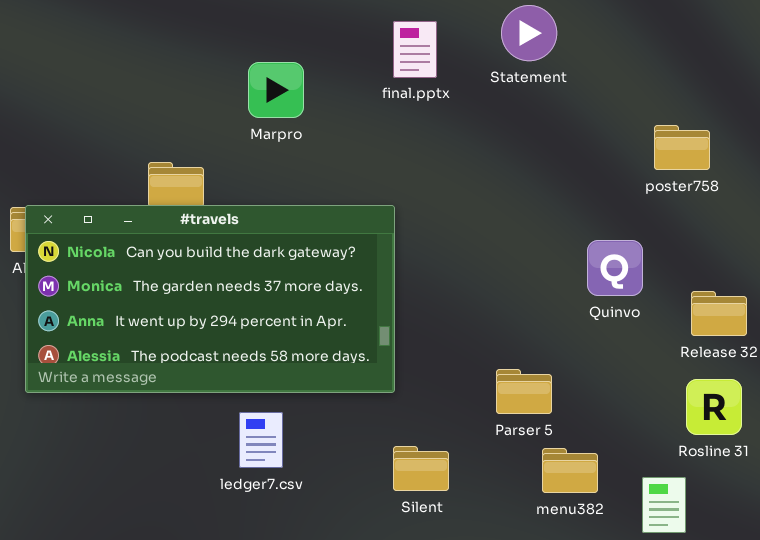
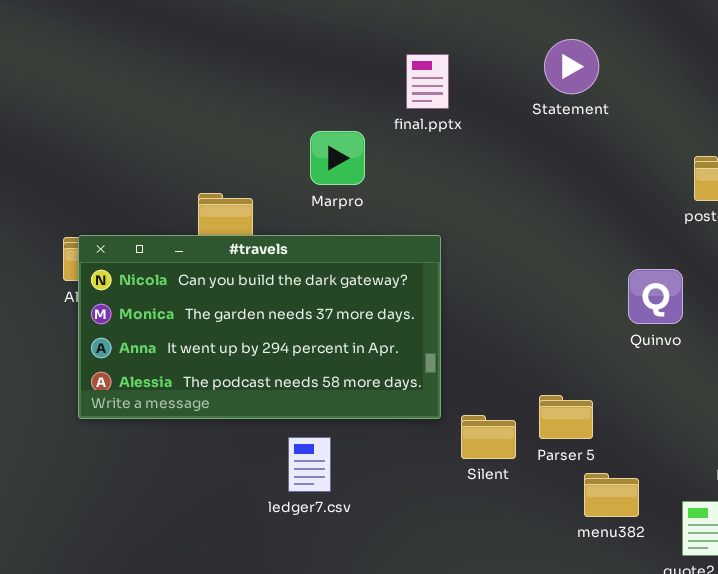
final.pptx: [393,21,437,78] -> [406,54,449,109], moved
Marpro: [248,62,304,118] -> [310,131,365,185], moved
Silent: [393,446,449,491] -> [461,415,516,459], moved

